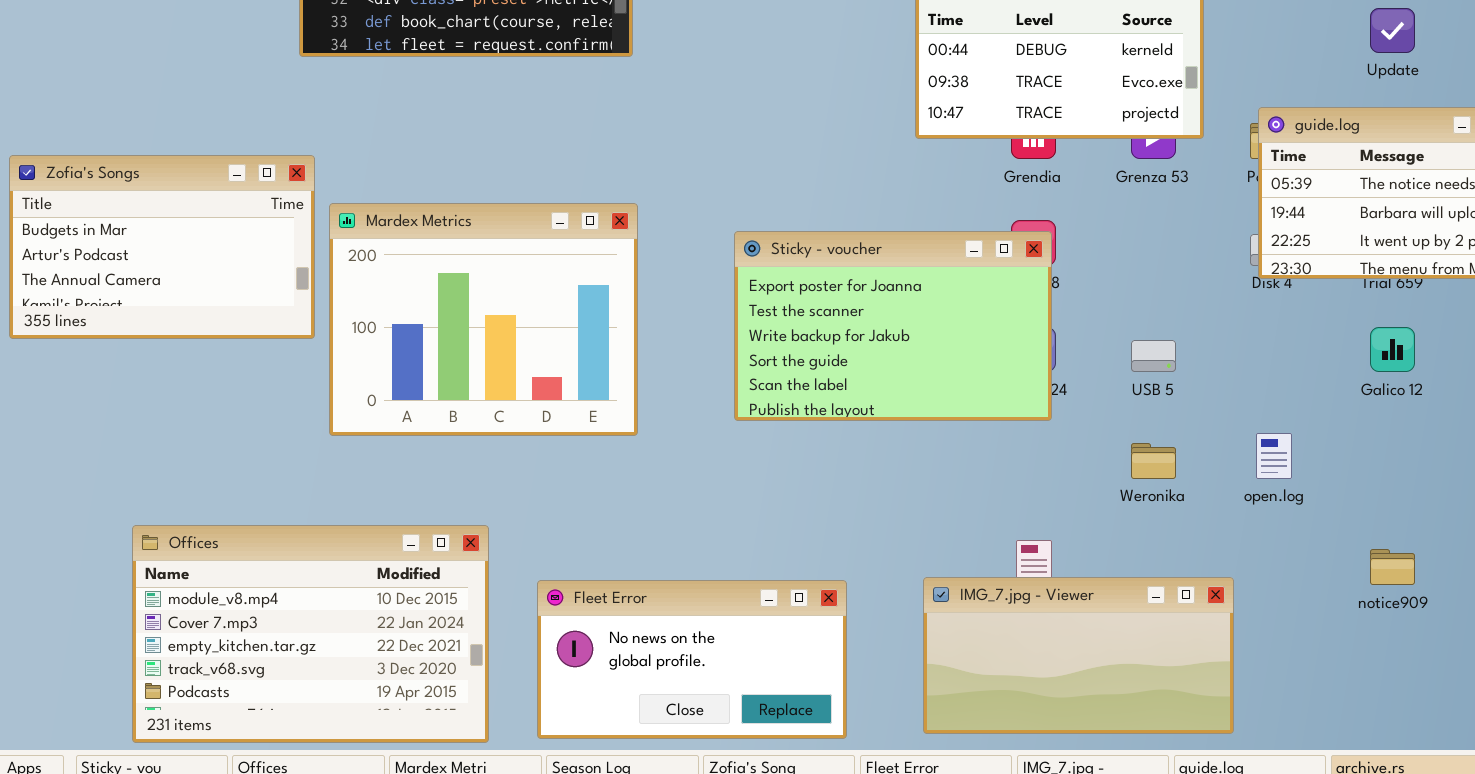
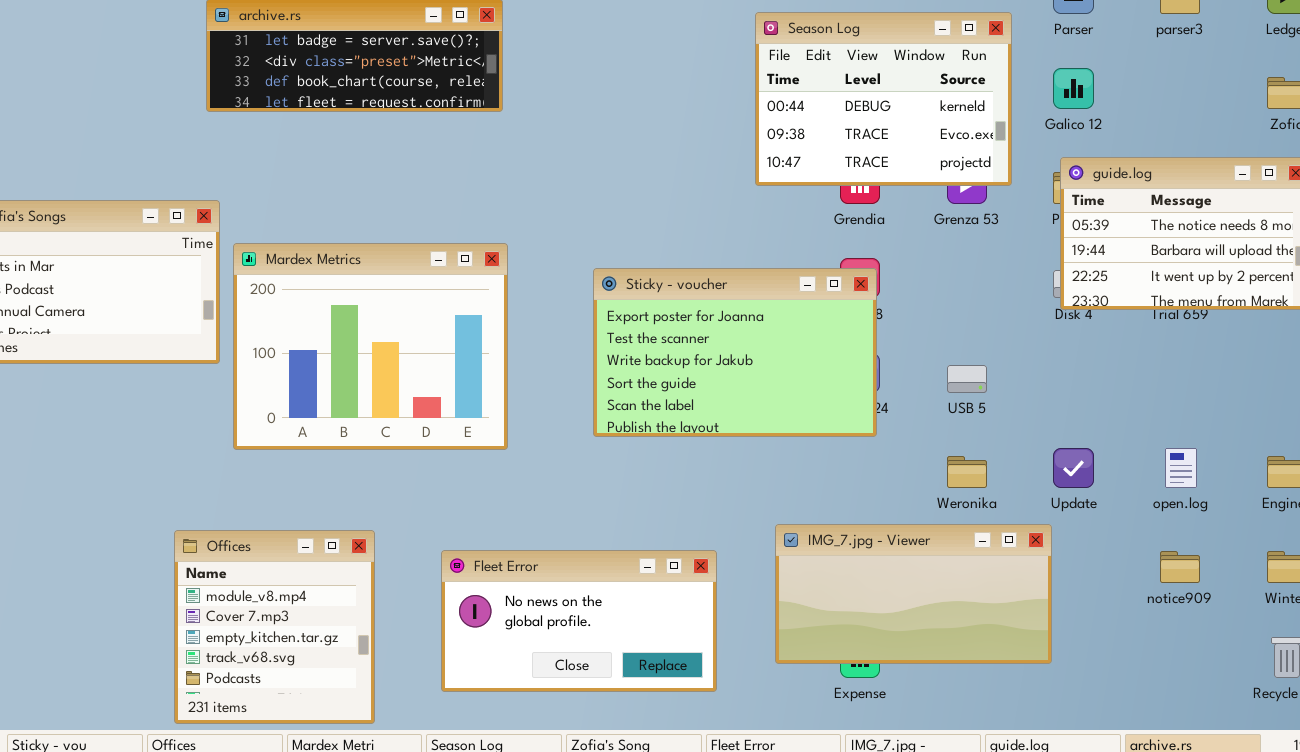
Update: [1370,8,1415,53] -> [1053,448,1094,488], moved
Galico 12: [1370,327,1415,372] -> [1053,68,1094,109], moved
open.log: [1256,433,1292,479] -> [1165,448,1197,488], moved
Offices: [132,525,489,743] -> [174,530,375,724], resized
IMG_7.jpg - Viewer: [923,577,1234,734] -> [775,524,1052,664], moved
Fleet Error: [537,580,847,739] -> [441,550,717,692], moved

